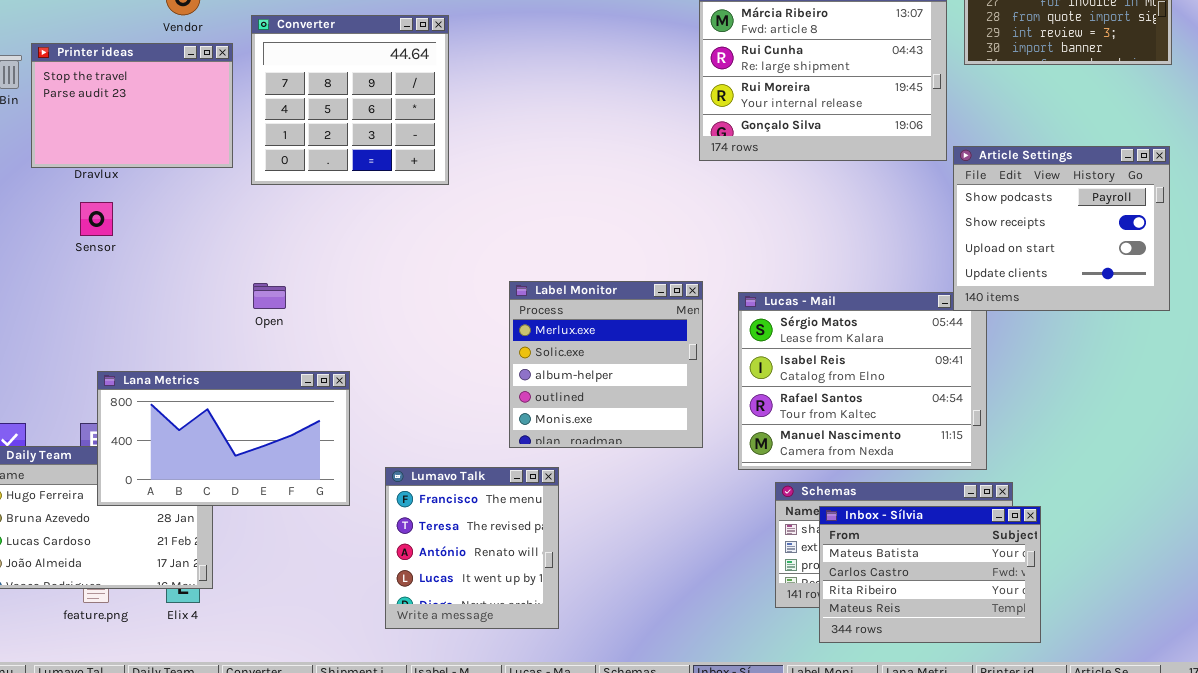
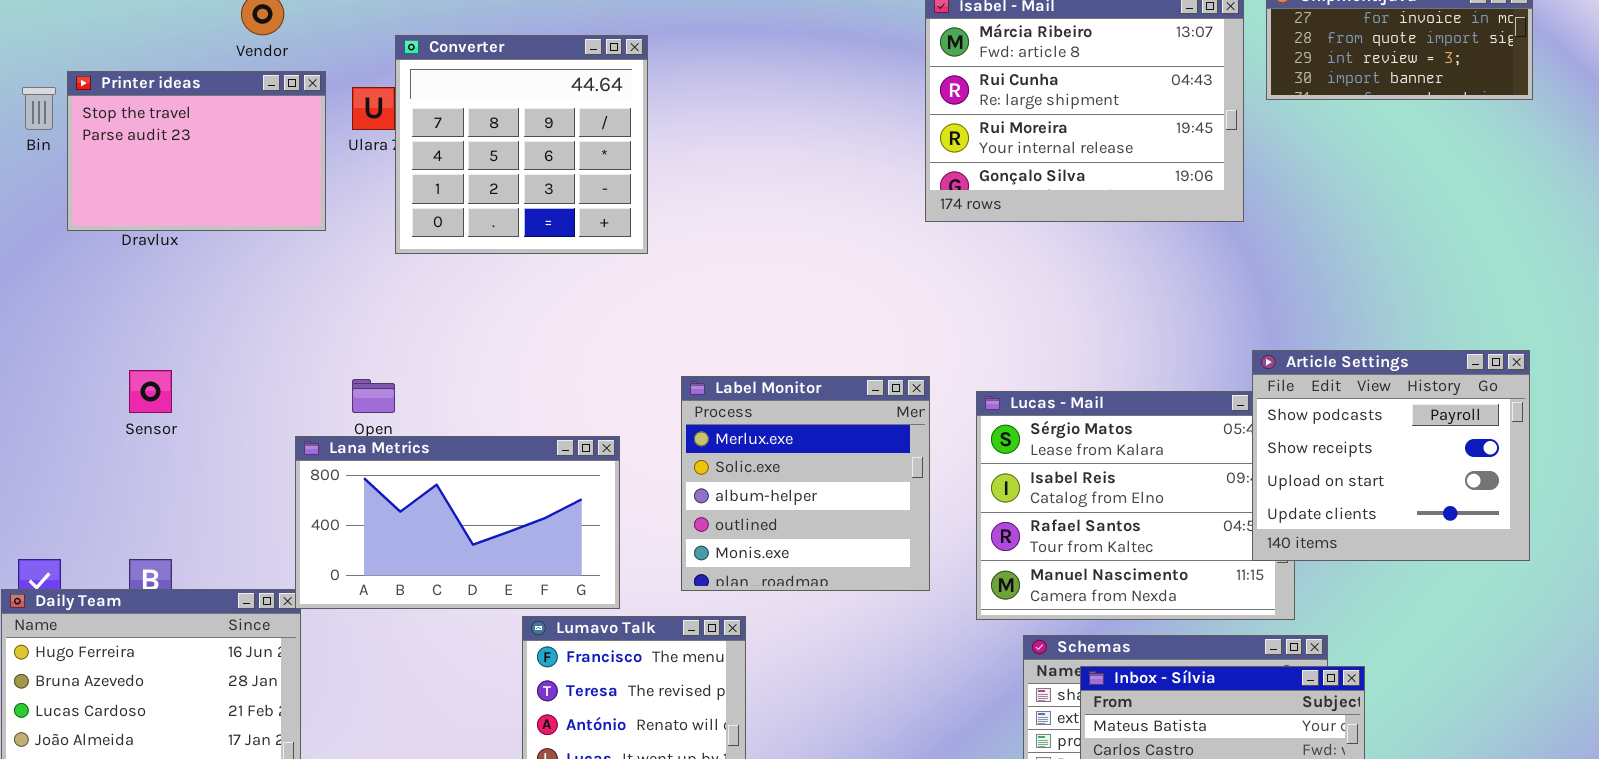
Converter: [251,15,449,185] -> [395,35,648,254], moved
Article Settings: [953,146,1170,311] -> [1252,350,1530,561], moved
Sensor: [80,202,113,236] -> [129,370,172,413], moved
Lana Metrics: [97,371,350,506] -> [295,436,620,609], moved

